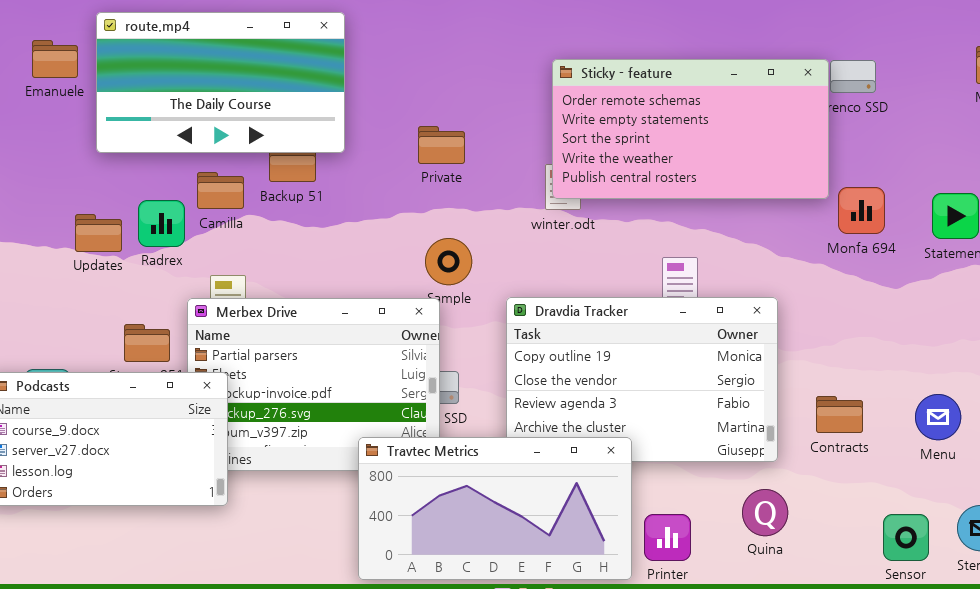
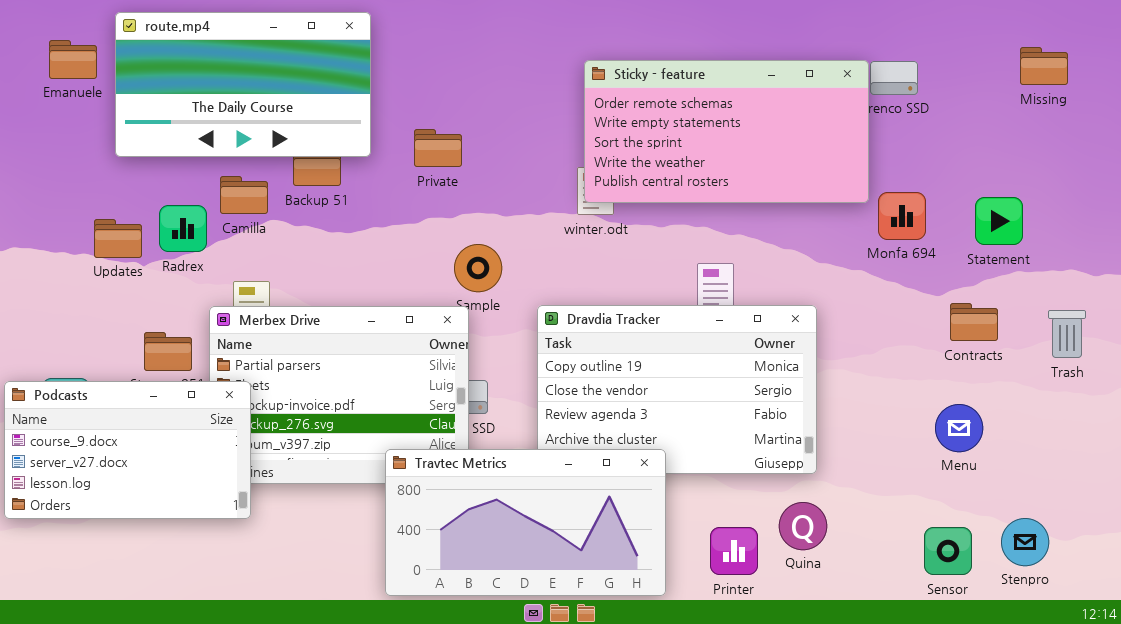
Private: [418,126,465,164] -> [414,129,462,167], moved
Menu: [915,394,961,440] -> [935,404,983,452], moved
Contracts: [816,396,863,433] -> [950,303,998,341], moved
Printer: [644,514,691,561] -> [710,527,758,575], moved

